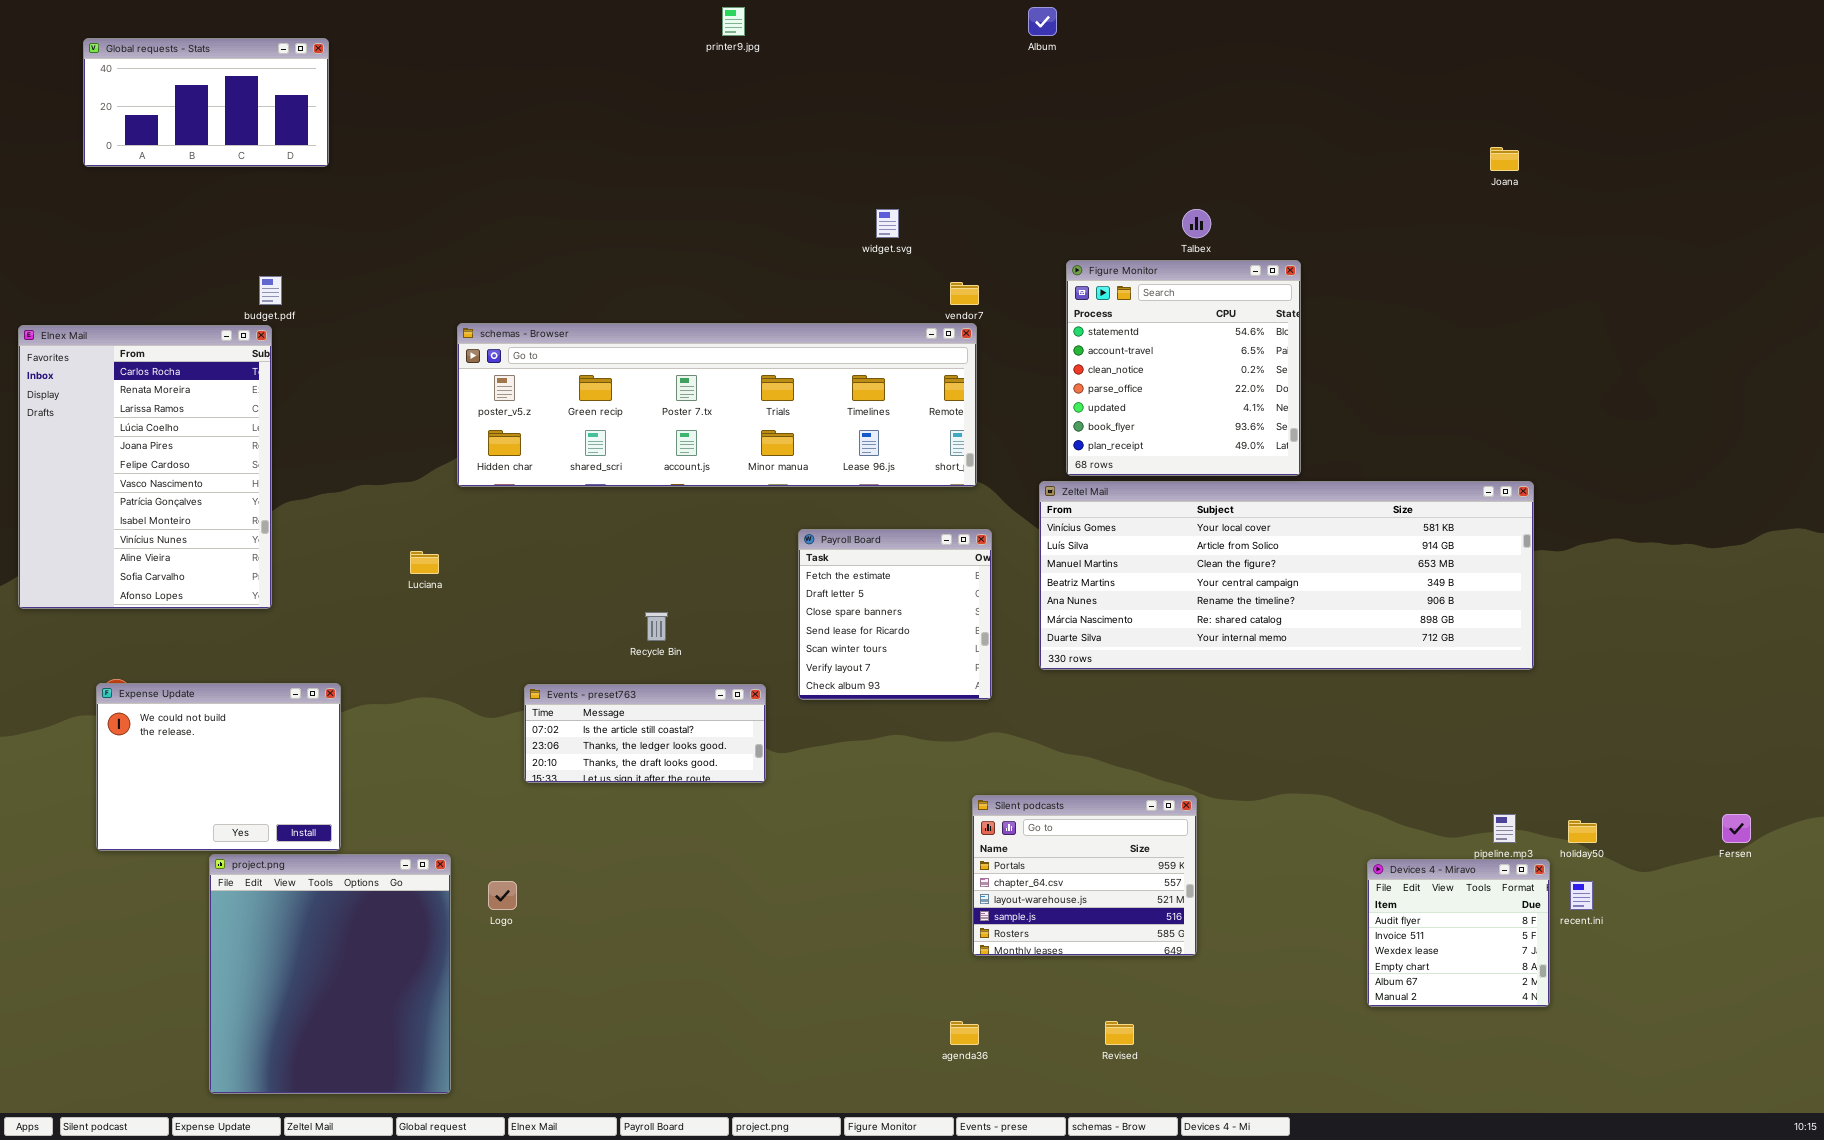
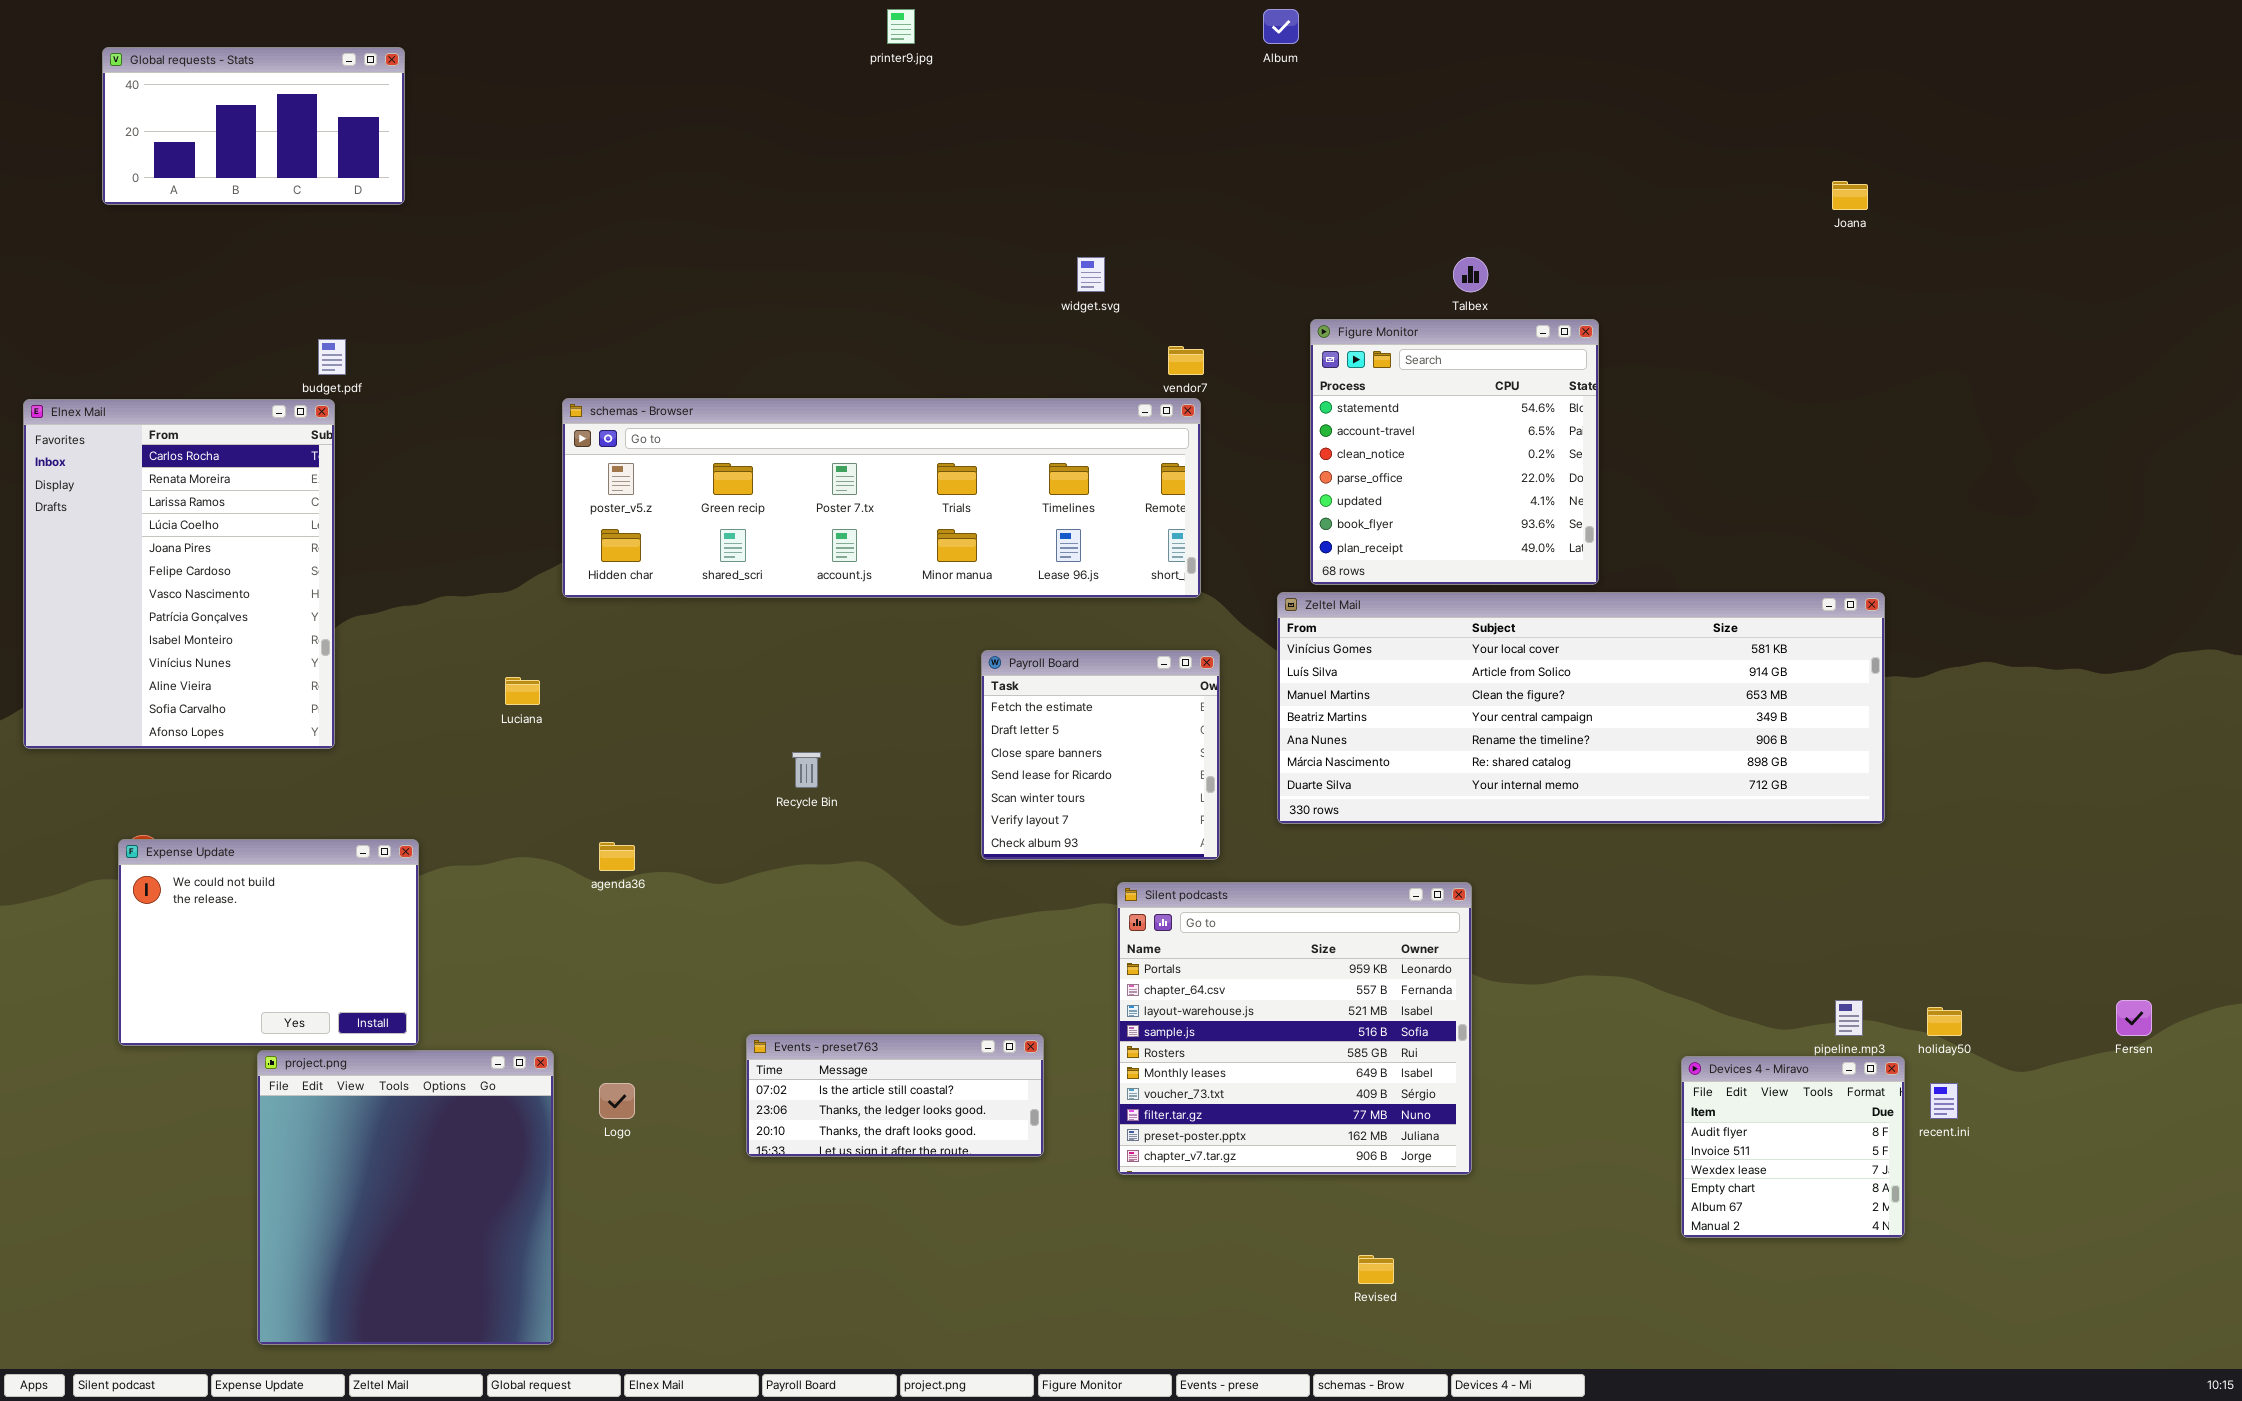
Events - preset763: [524,684,766,783] -> [746,1034,1044,1157], moved
Silent podcasts: [972,795,1197,956] -> [1117,882,1472,1175], resized
agenda36: [950,1021,979,1045] -> [599,842,635,871], moved

